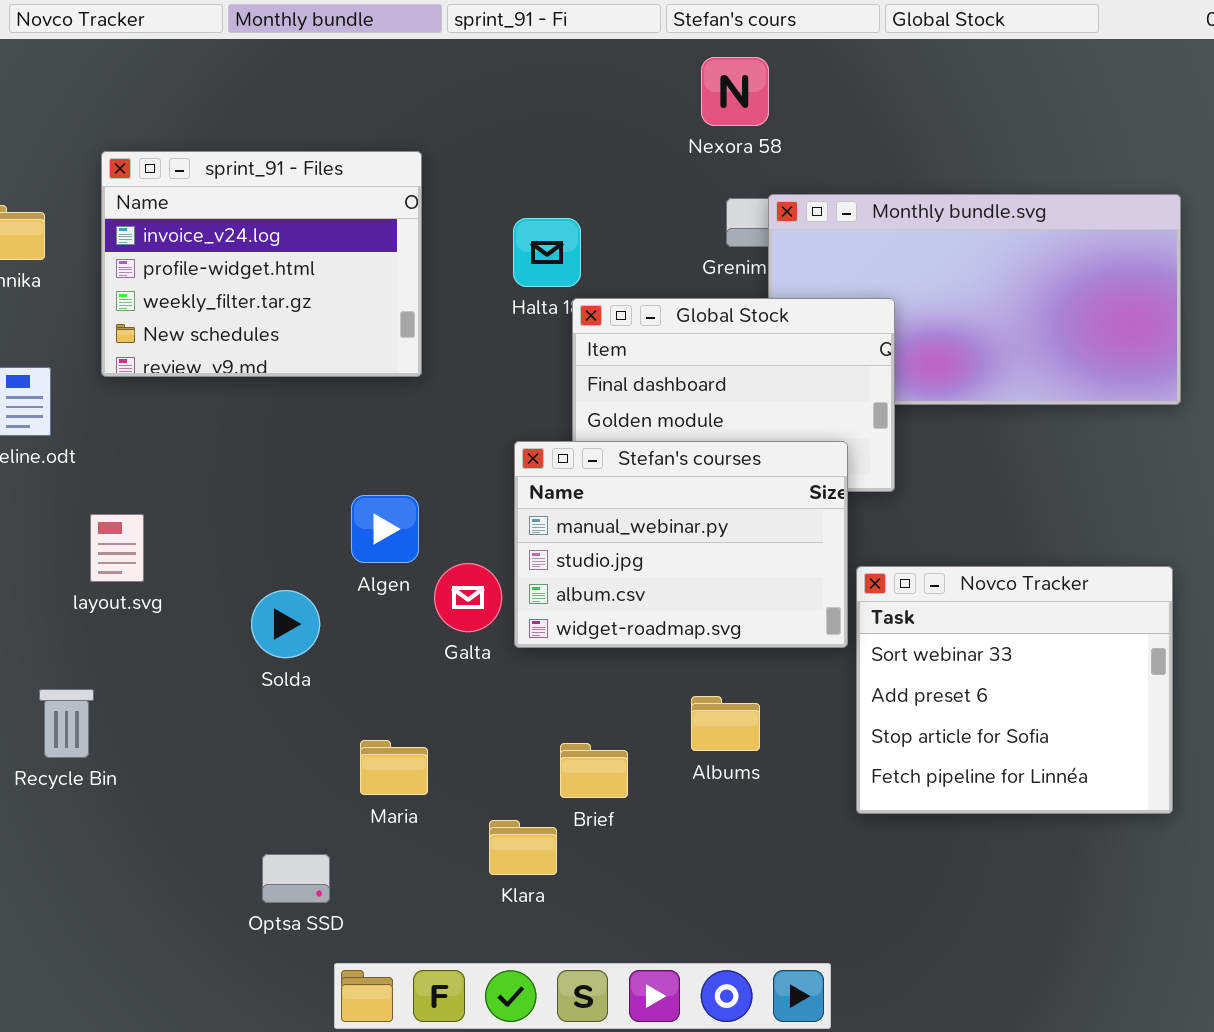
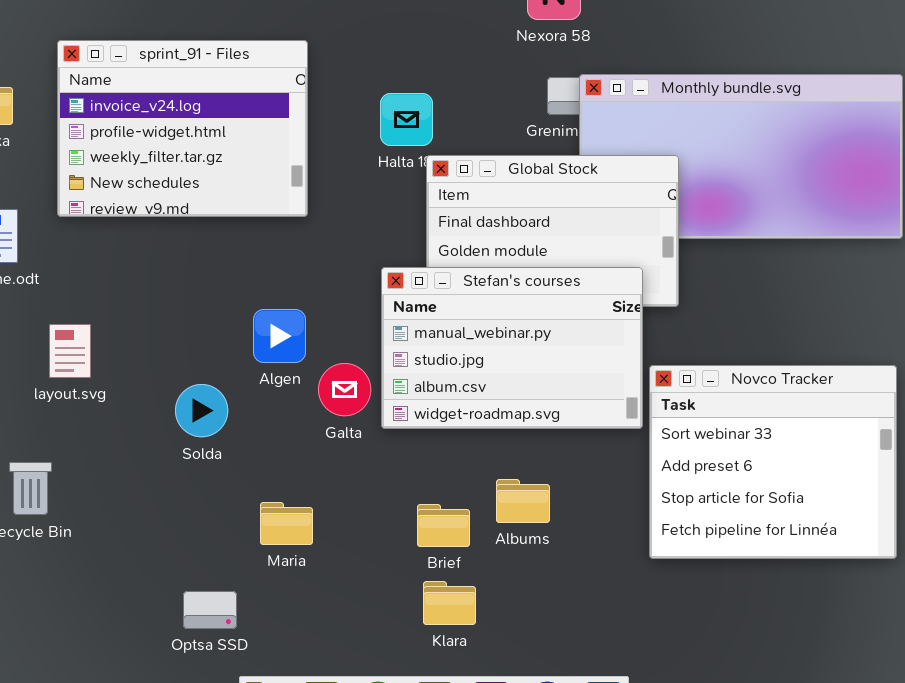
Albums: [691,696,760,751] -> [496,479,550,523], moved
Klara: [489,820,557,875] -> [423,581,476,625], moved

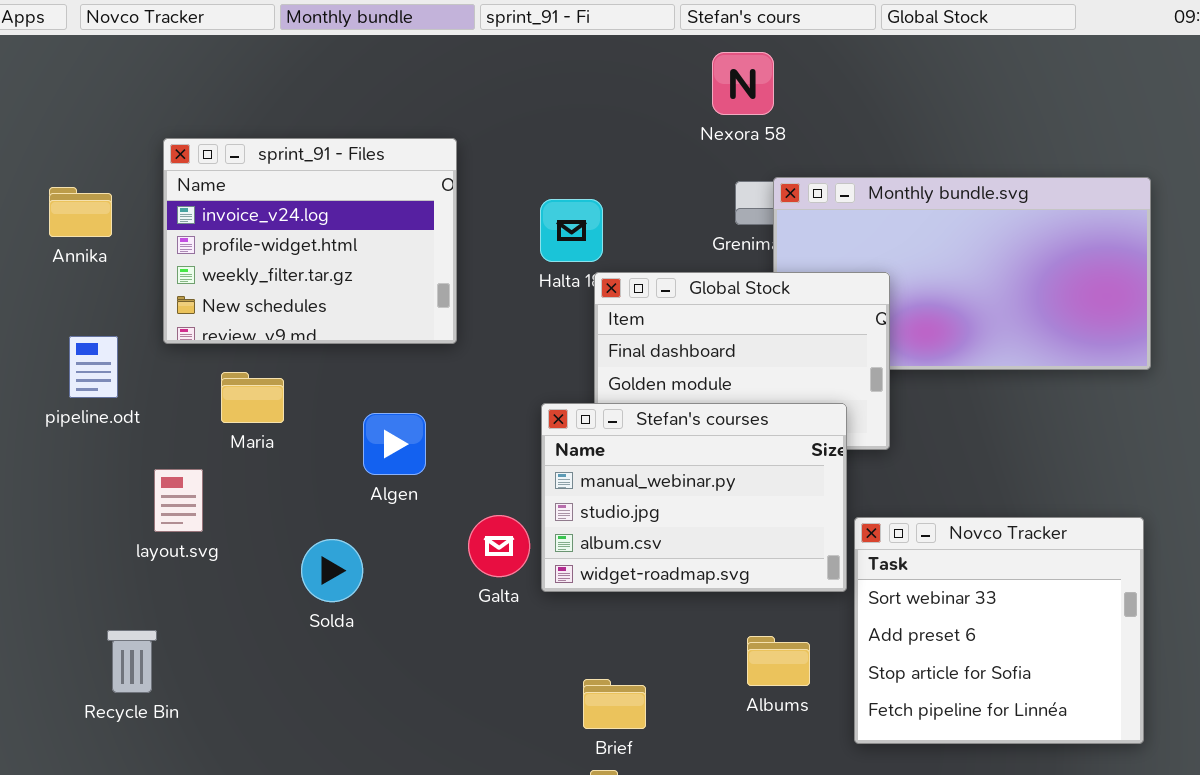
Algen: [253,309,306,363] -> [363,413,426,475], moved
Albums: [496,479,550,523] -> [747,636,810,686], moved
Maria: [260,502,313,545] -> [221,372,284,423], moved

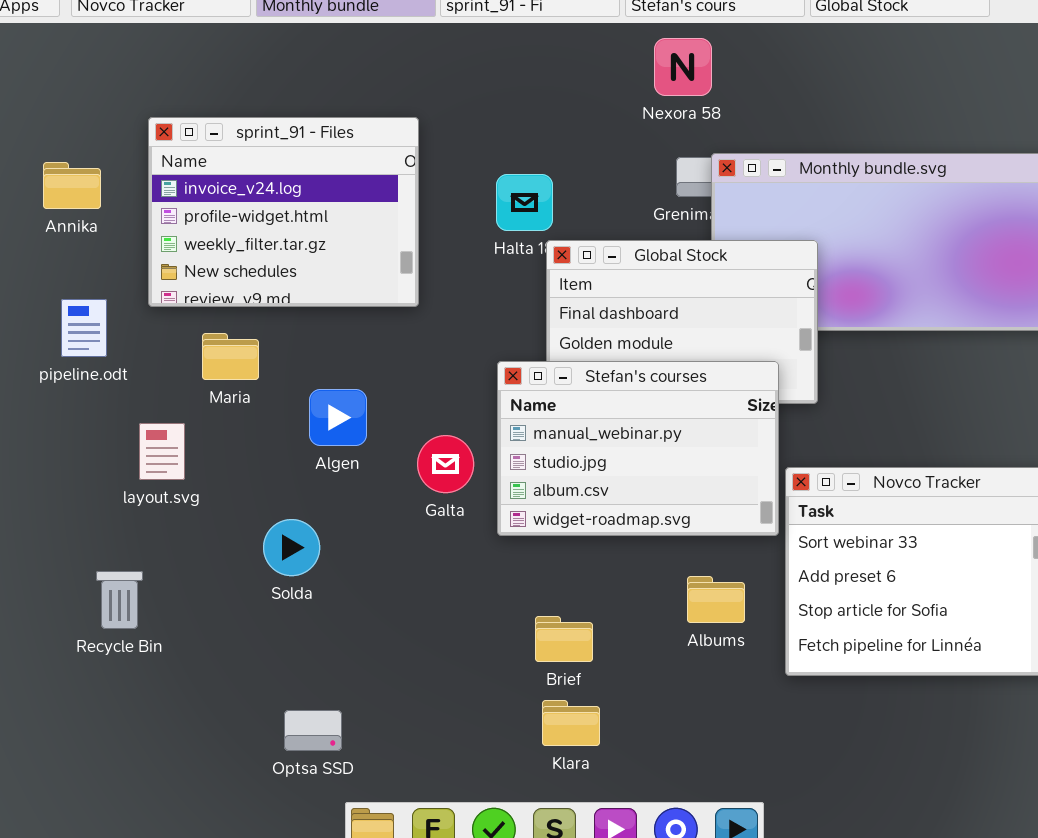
Algen: [363,413,426,475] -> [309,389,367,446], moved
Galta: [468,515,530,577] -> [417,435,474,493], moved
Solda: [301,539,363,602] -> [263,519,320,576], moved

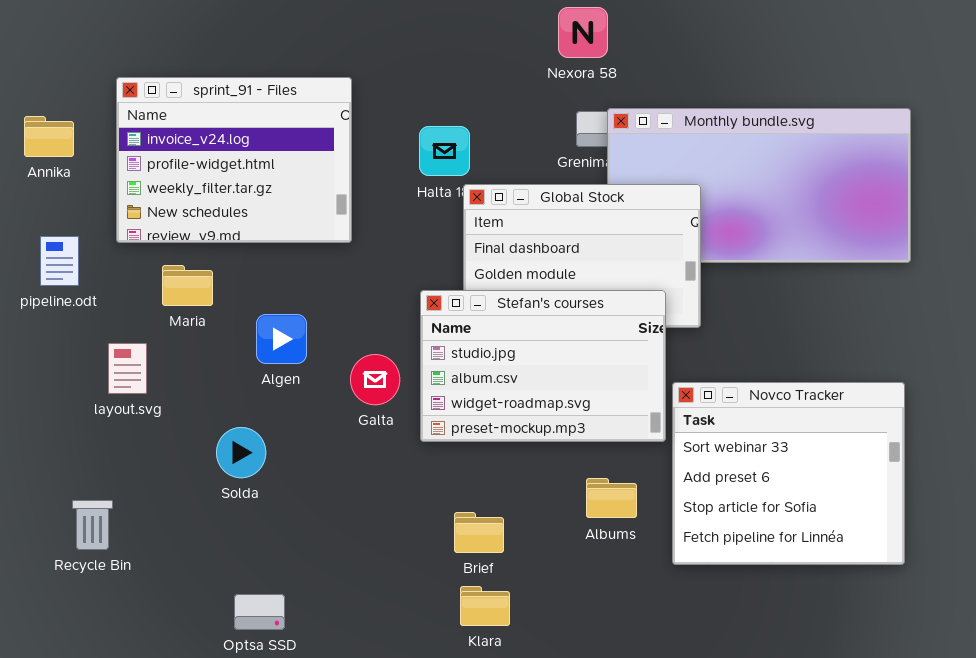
Stefan's courses: [497,361,779,536] -> [420,290,666,442], scrolled down 1 row
Recycle Bin: [96,571,143,629] -> [72,500,113,550], moved

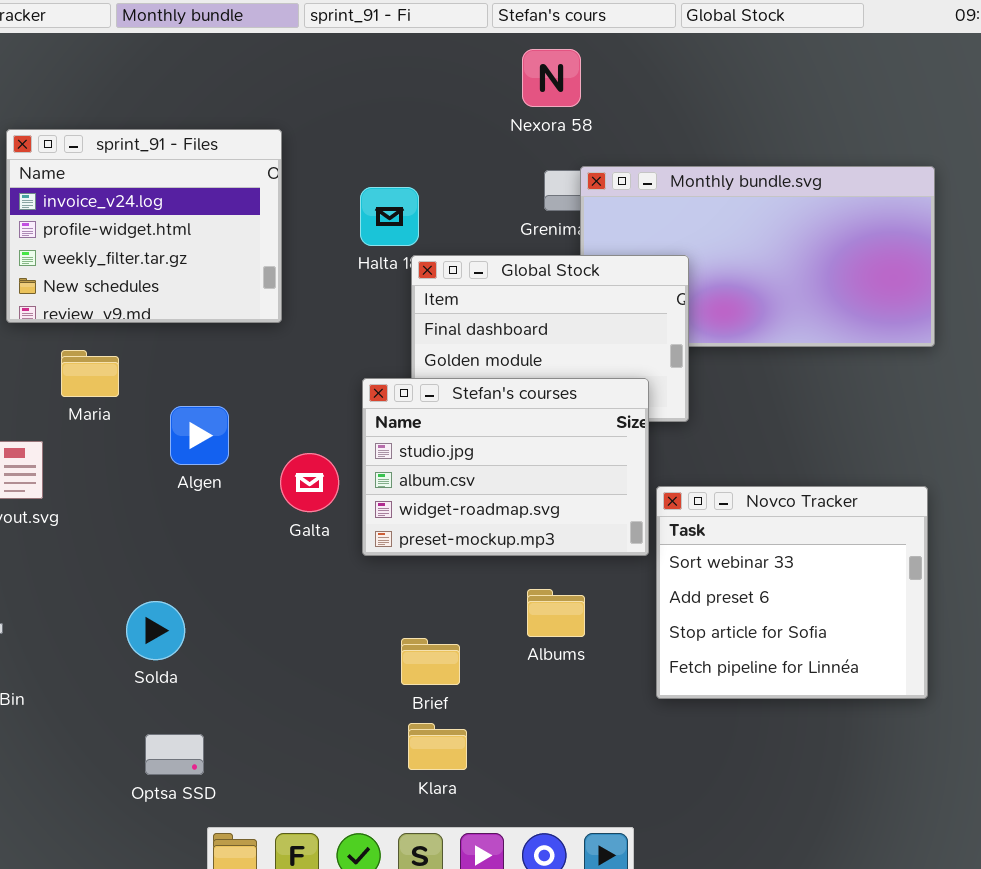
Solda: [216,427,266,478] -> [126,601,185,660], moved
Albums: [586,478,637,518] -> [527,589,585,637], moved

